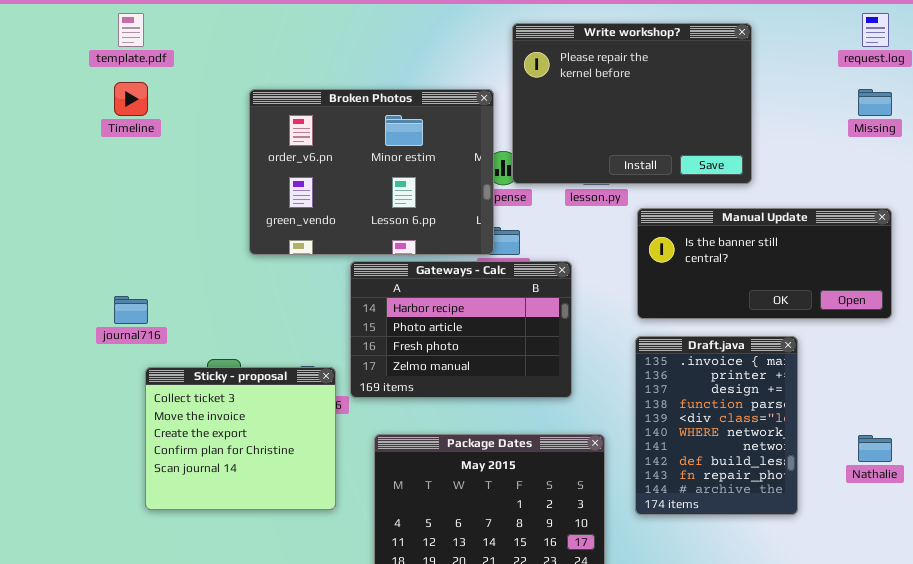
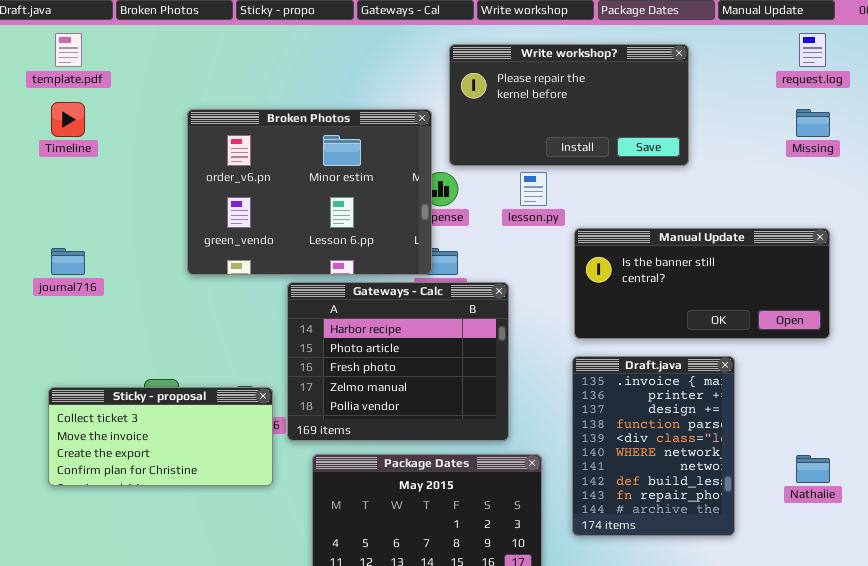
Write workshop?: [512,23,752,184] -> [449,44,689,166], resized
Gateways - Calc: [350,261,572,398] -> [287,282,509,441], resized
journal716: [114,296,148,324] -> [51,248,85,275], moved
Sticky - proposal: [145,367,336,510] -> [48,387,273,486], resized

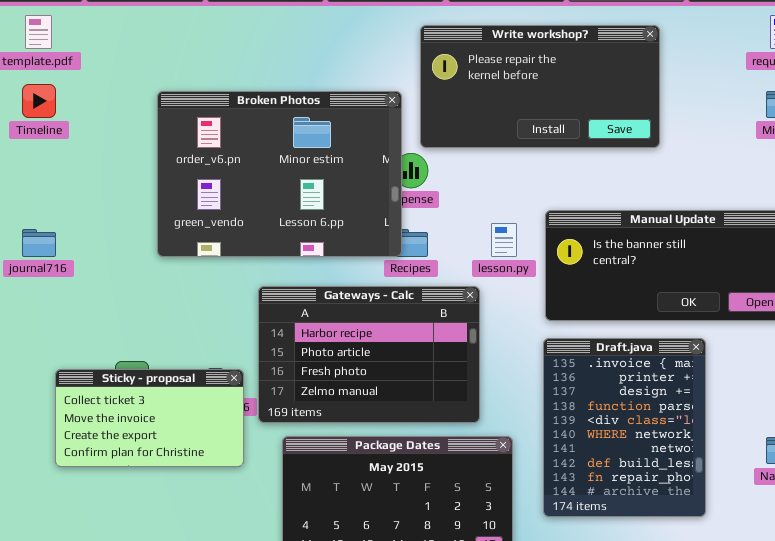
lesson.py: [520,172,547,206] -> [491,223,517,257], moved
Gateways - Calc: [287,282,509,441] -> [258,286,480,423], resized
Sticky - proposal: [48,387,273,486] -> [55,369,244,467], resized

